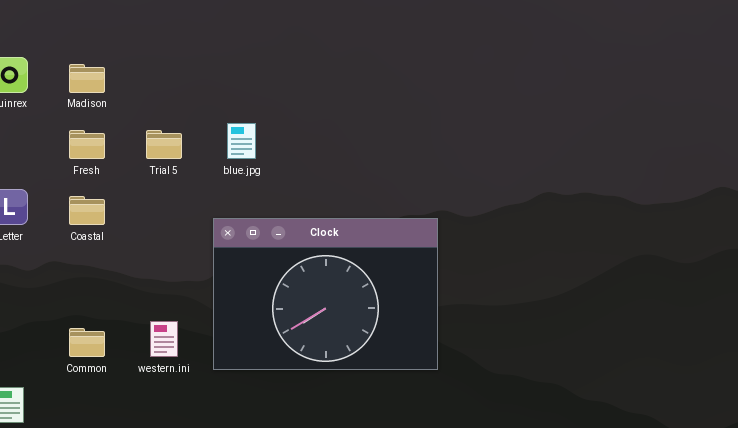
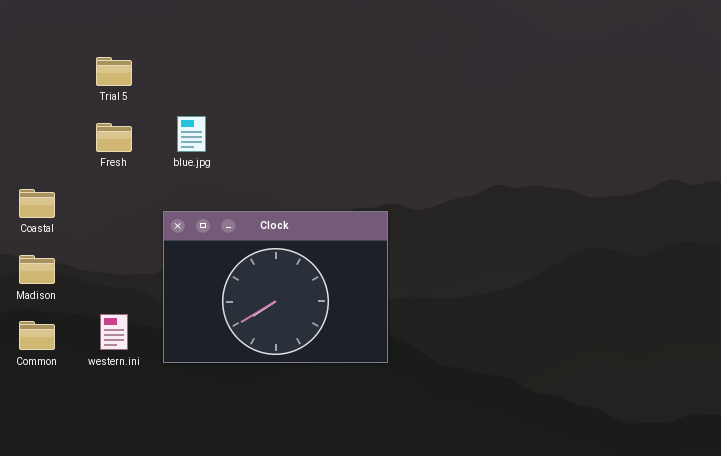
Madison: [69,64,105,93] -> [19,255,55,284], moved
Fresh: [69,130,105,159] -> [96,123,132,152], moved
Trial 5: [146,130,182,159] -> [96,57,132,86], moved

